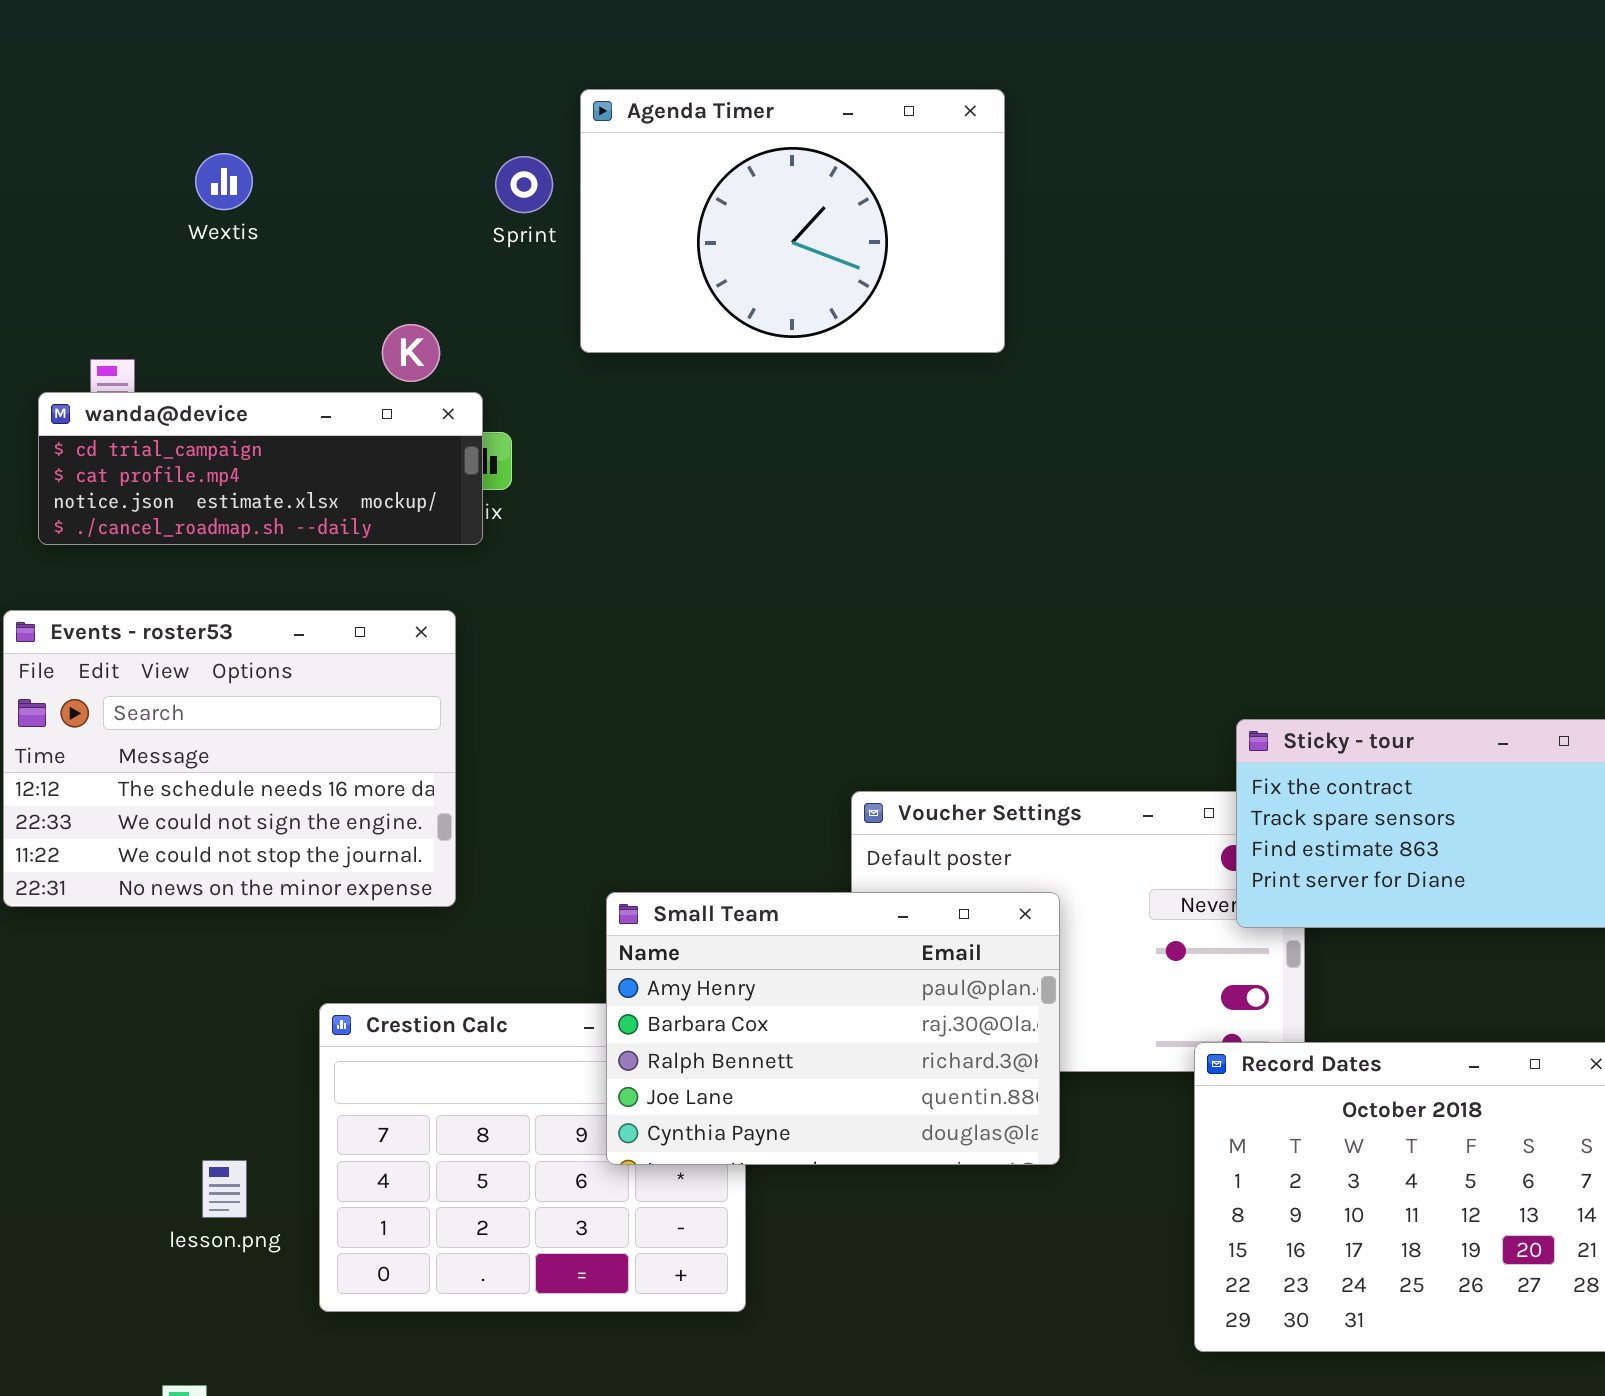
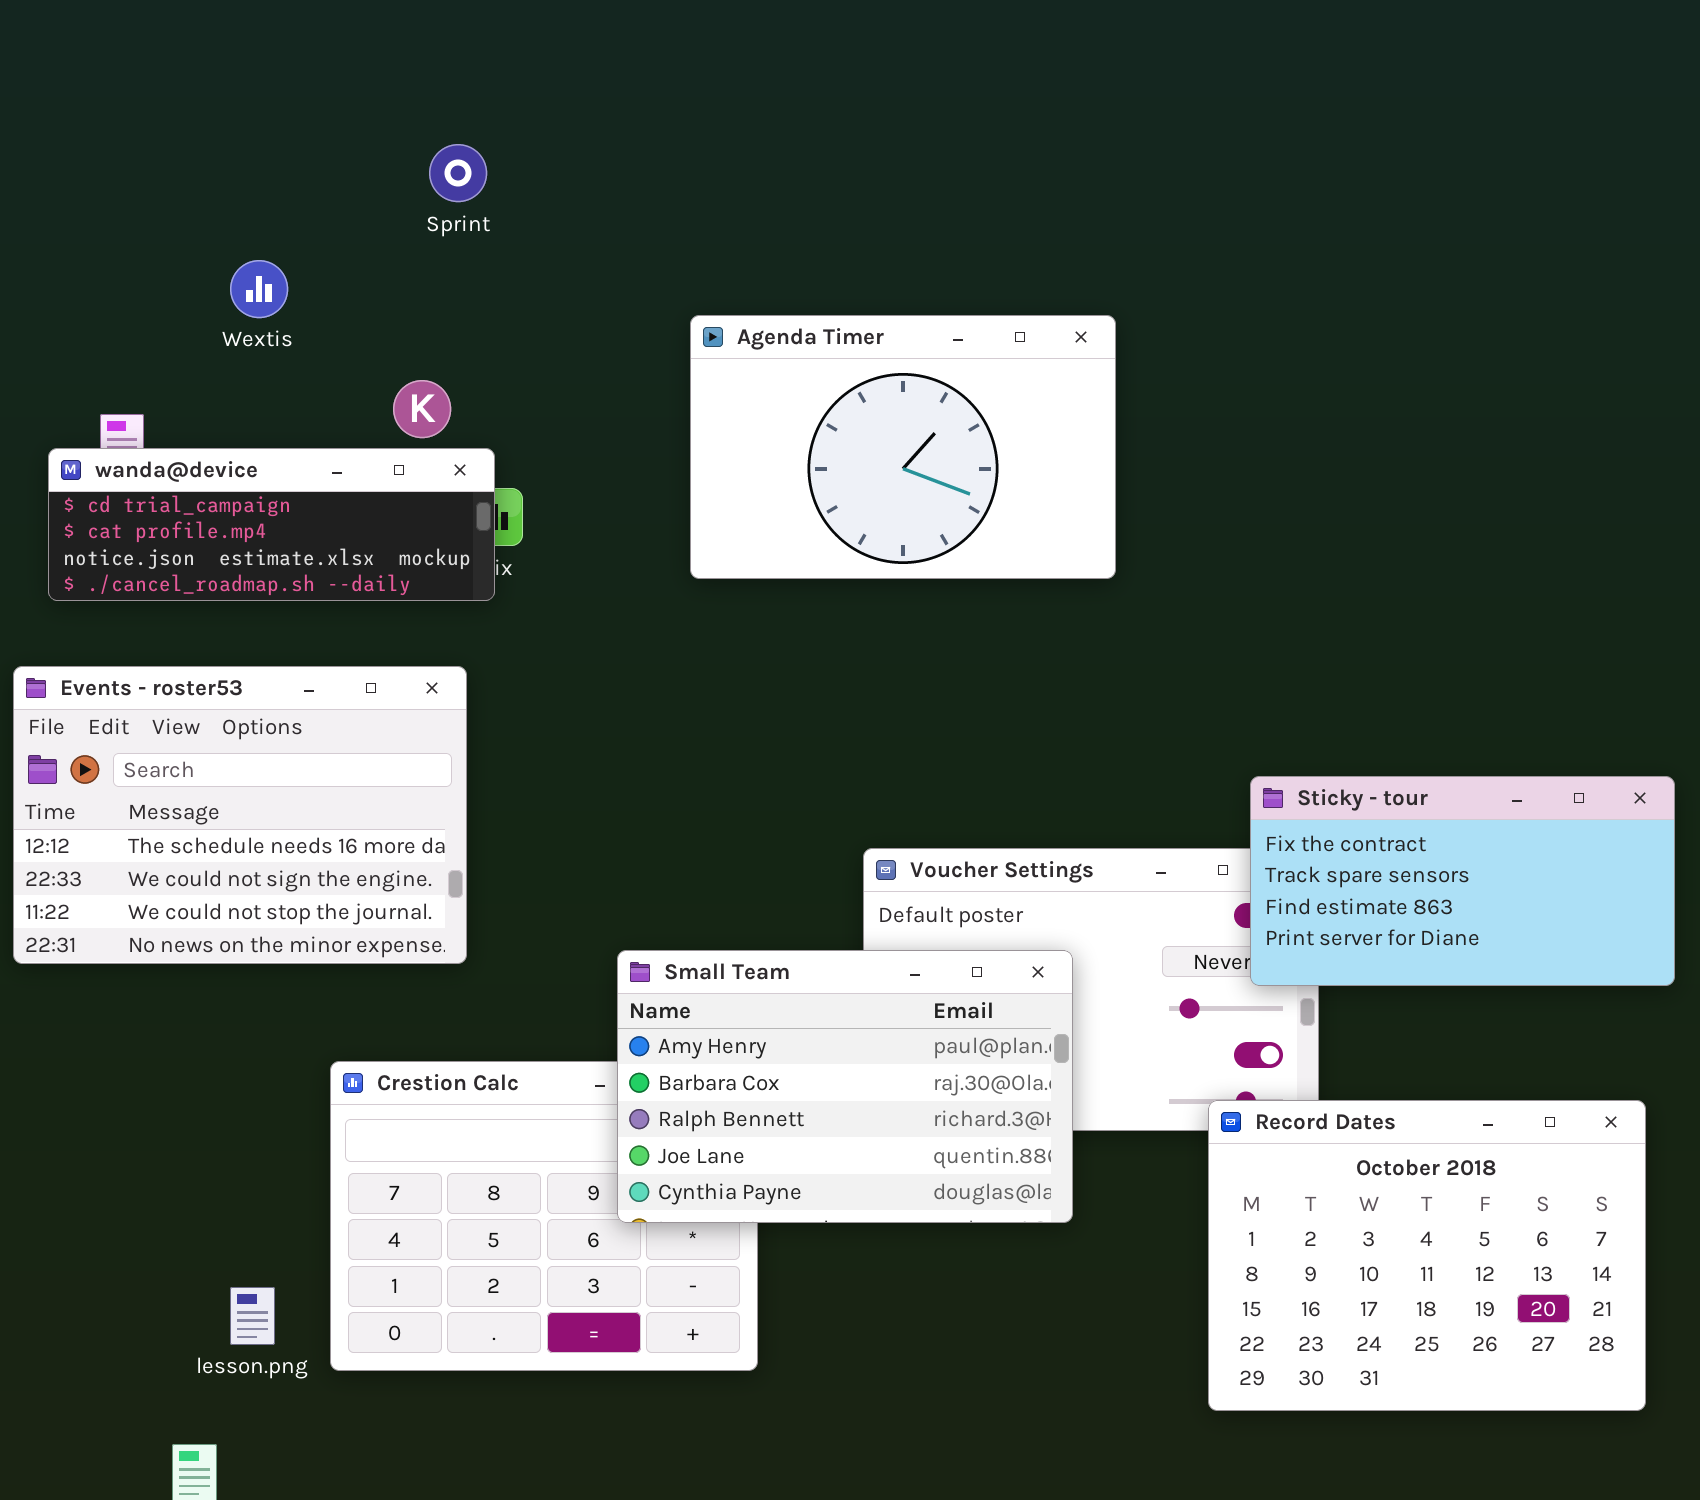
Agenda Timer: [580,89,1005,353] -> [690,315,1116,579], moved
Wextis: [195,153,253,210] -> [230,260,288,318], moved
Sprint: [495,156,553,213] -> [429,144,487,202], moved
lesson.png: [202,1160,247,1218] -> [230,1287,275,1345], moved

